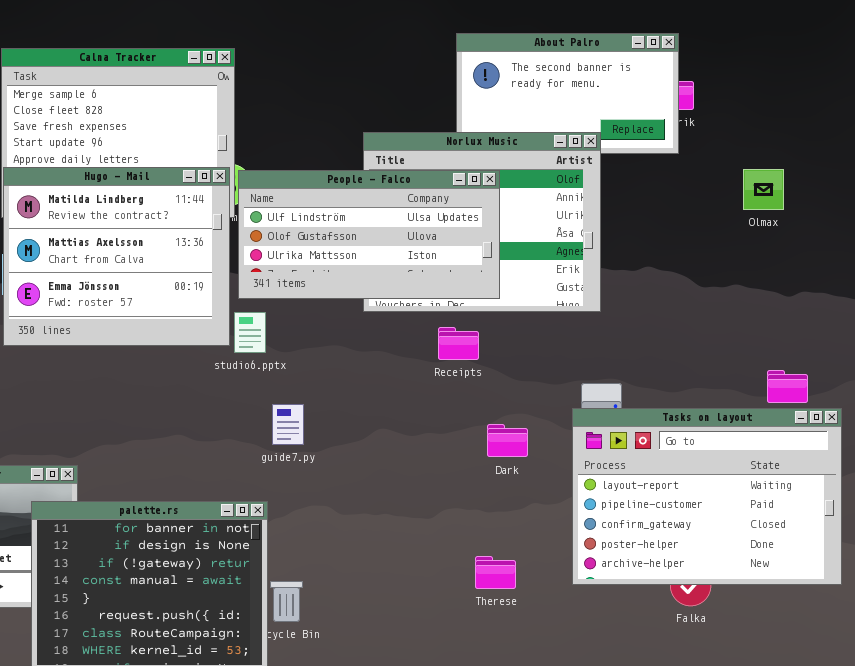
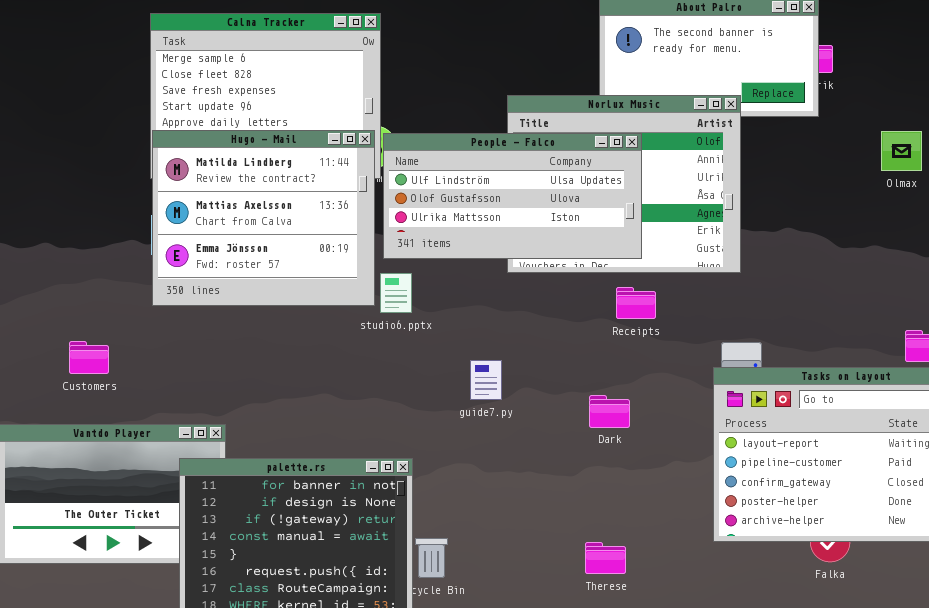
Receipts: [438,327,479,360] -> [616,287,656,319], moved
guide7.py: [272,404,304,445] -> [470,360,502,400], moved
Dark: [487,424,528,457] -> [589,395,630,428], moved
Therese: [475,556,516,589] -> [585,542,626,574], moved

